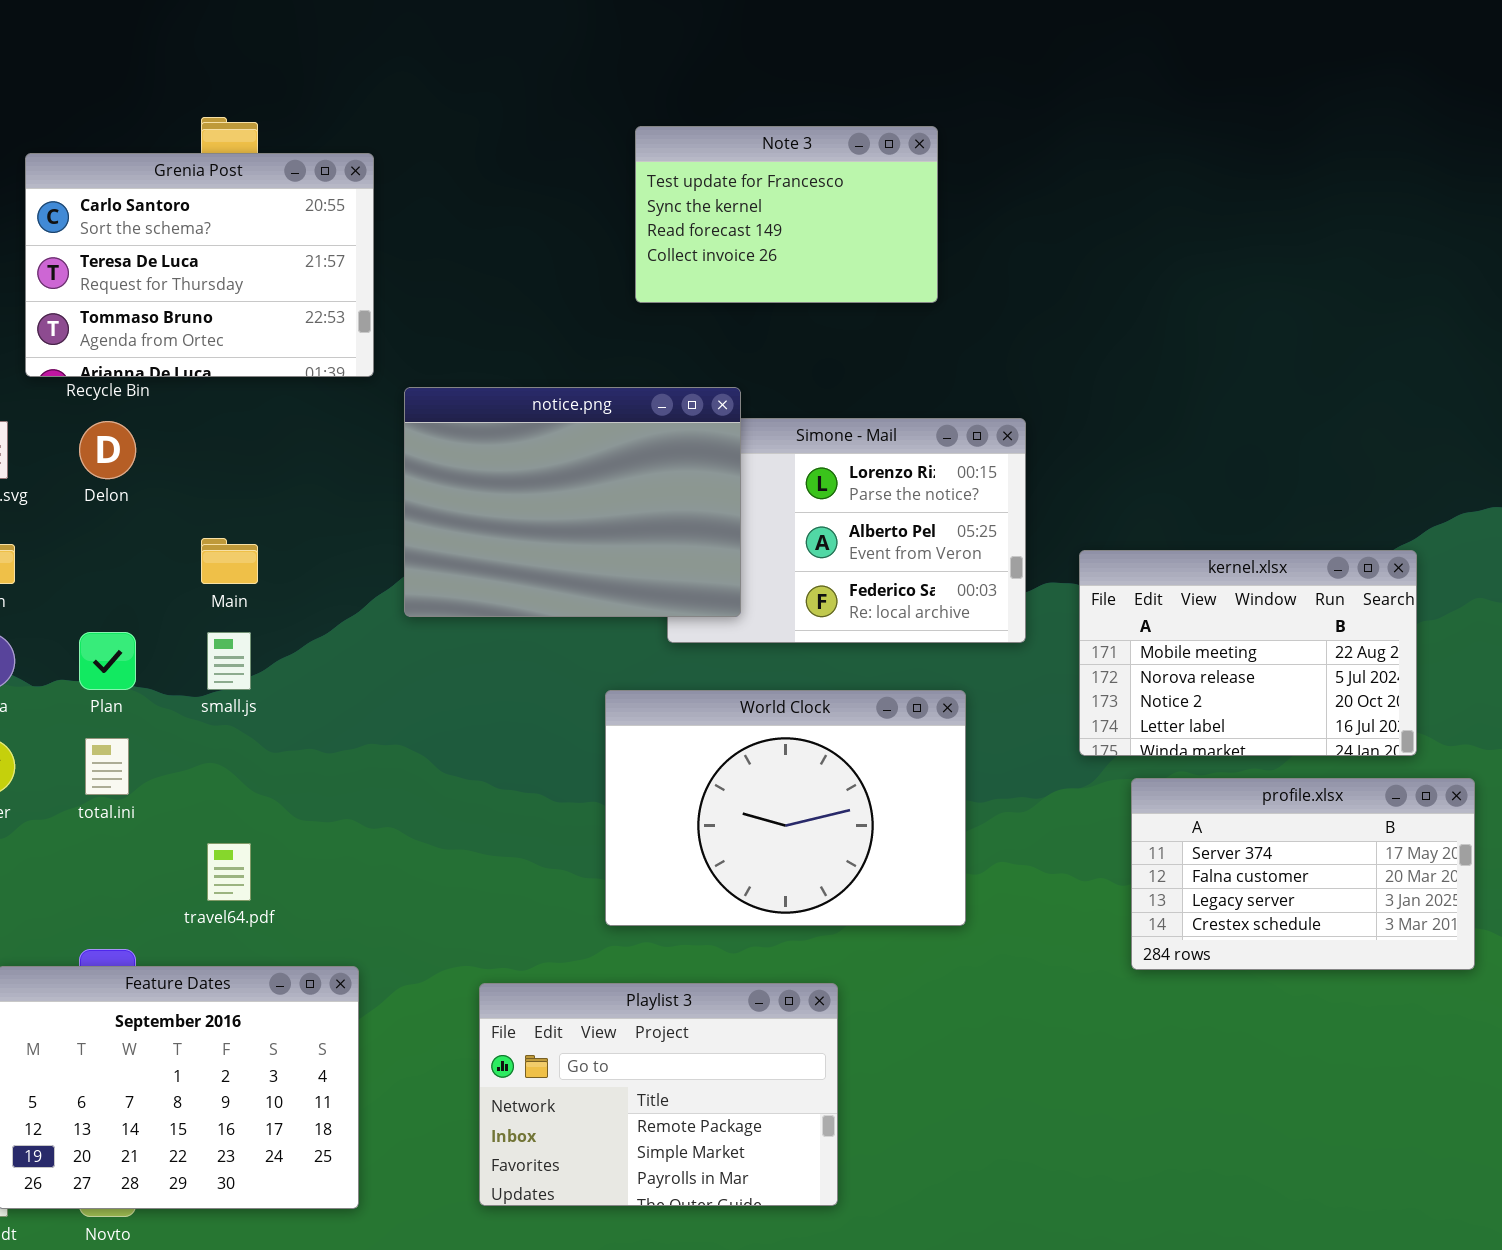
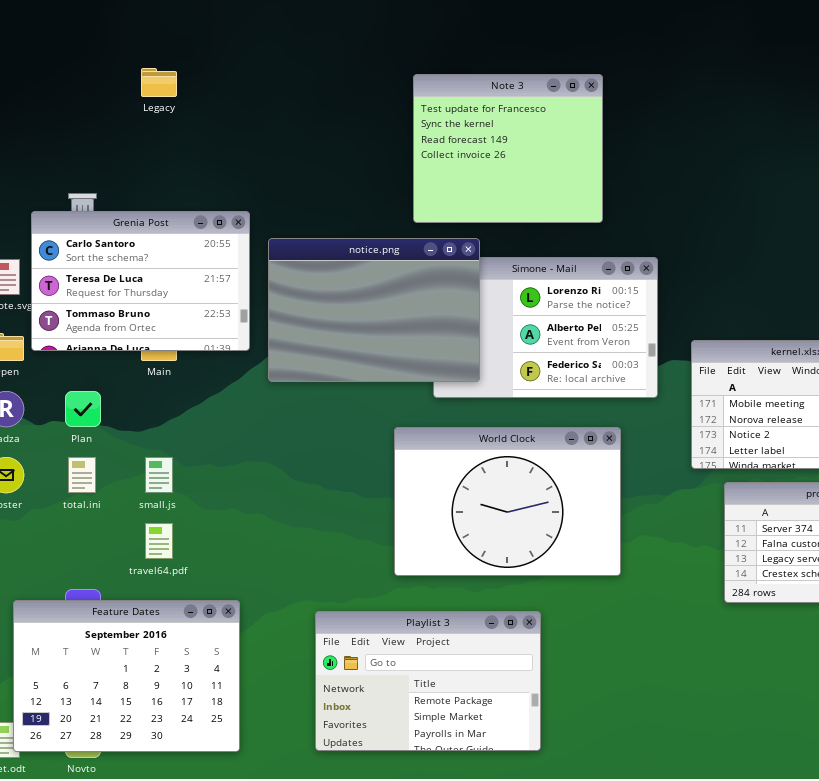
Note 3: [635,126,938,303] -> [413,74,603,223], resized
Grenia Post: [25,153,374,377] -> [31,211,250,351], moved
small.js: [207,632,251,690] -> [145,457,173,493], moved

